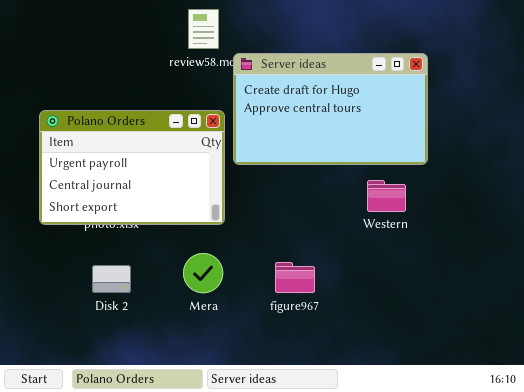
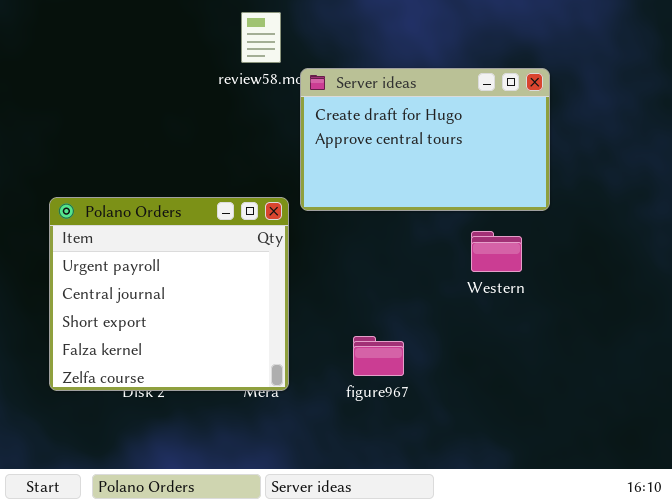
Polano Orders: [39,110,225,225] -> [49,197,289,391], moved, resized

